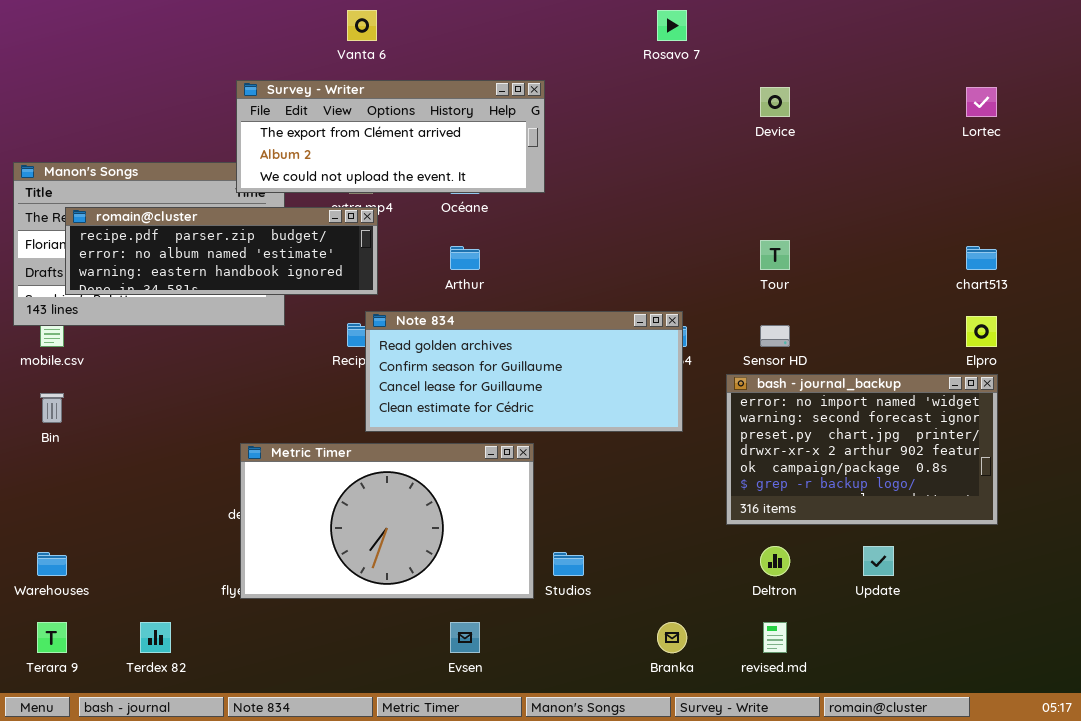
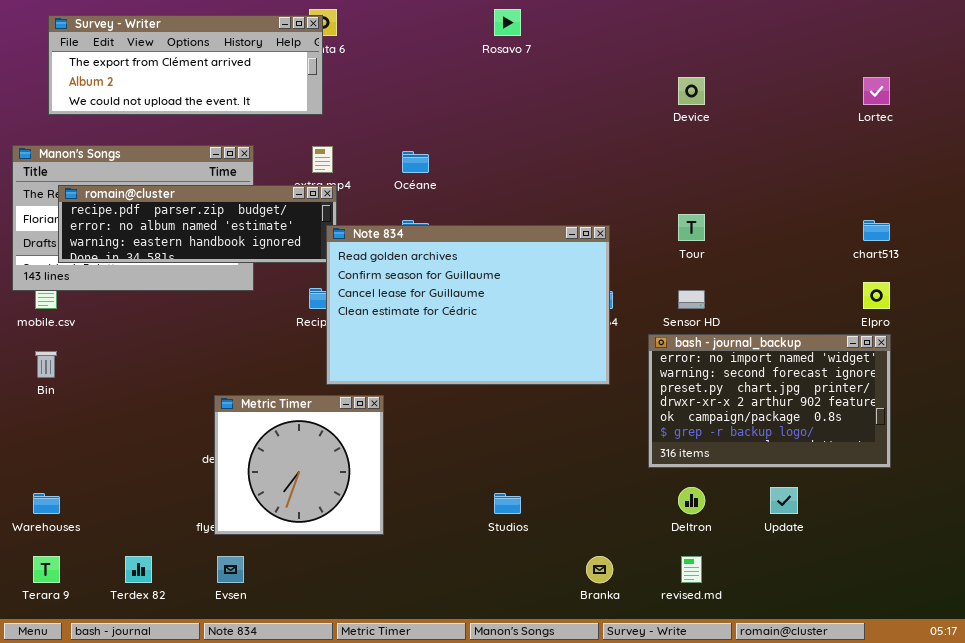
Rosavo 7: [657,10,687,41] -> [494,9,521,36], moved
Survey - Writer: [236,80,545,193] -> [48,15,323,115], moved
Note 834: [365,311,683,432] -> [326,225,610,385], resized
Metric Timer: [240,443,534,599] -> [214,395,384,535], resized
Evsen: [450,622,480,653] -> [217,556,244,583], moved

